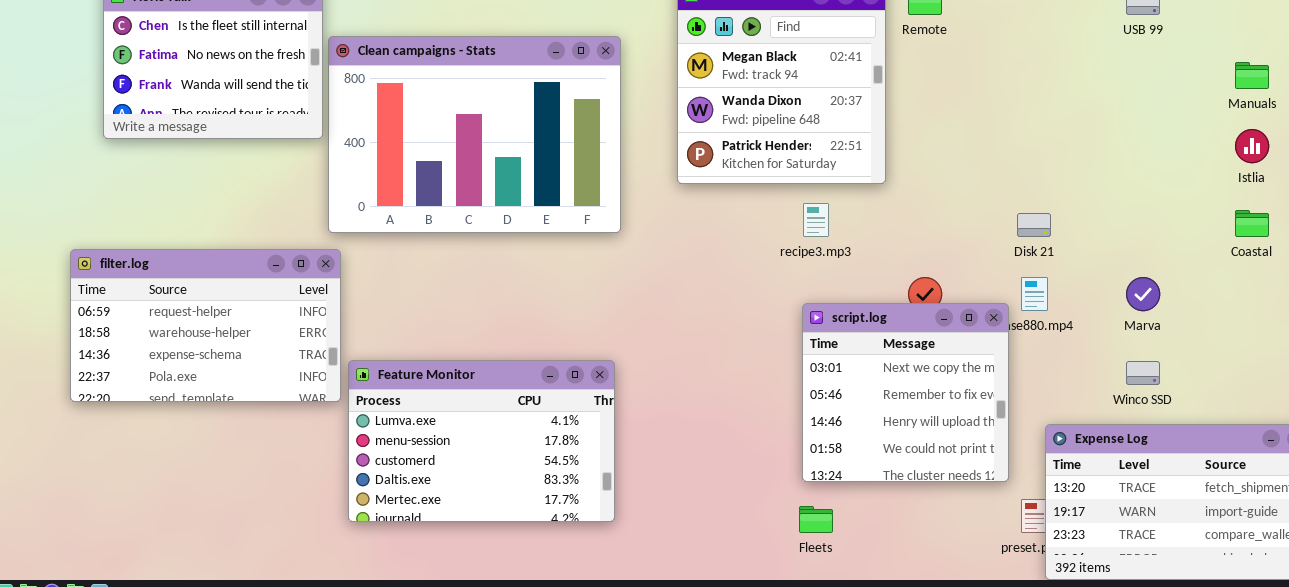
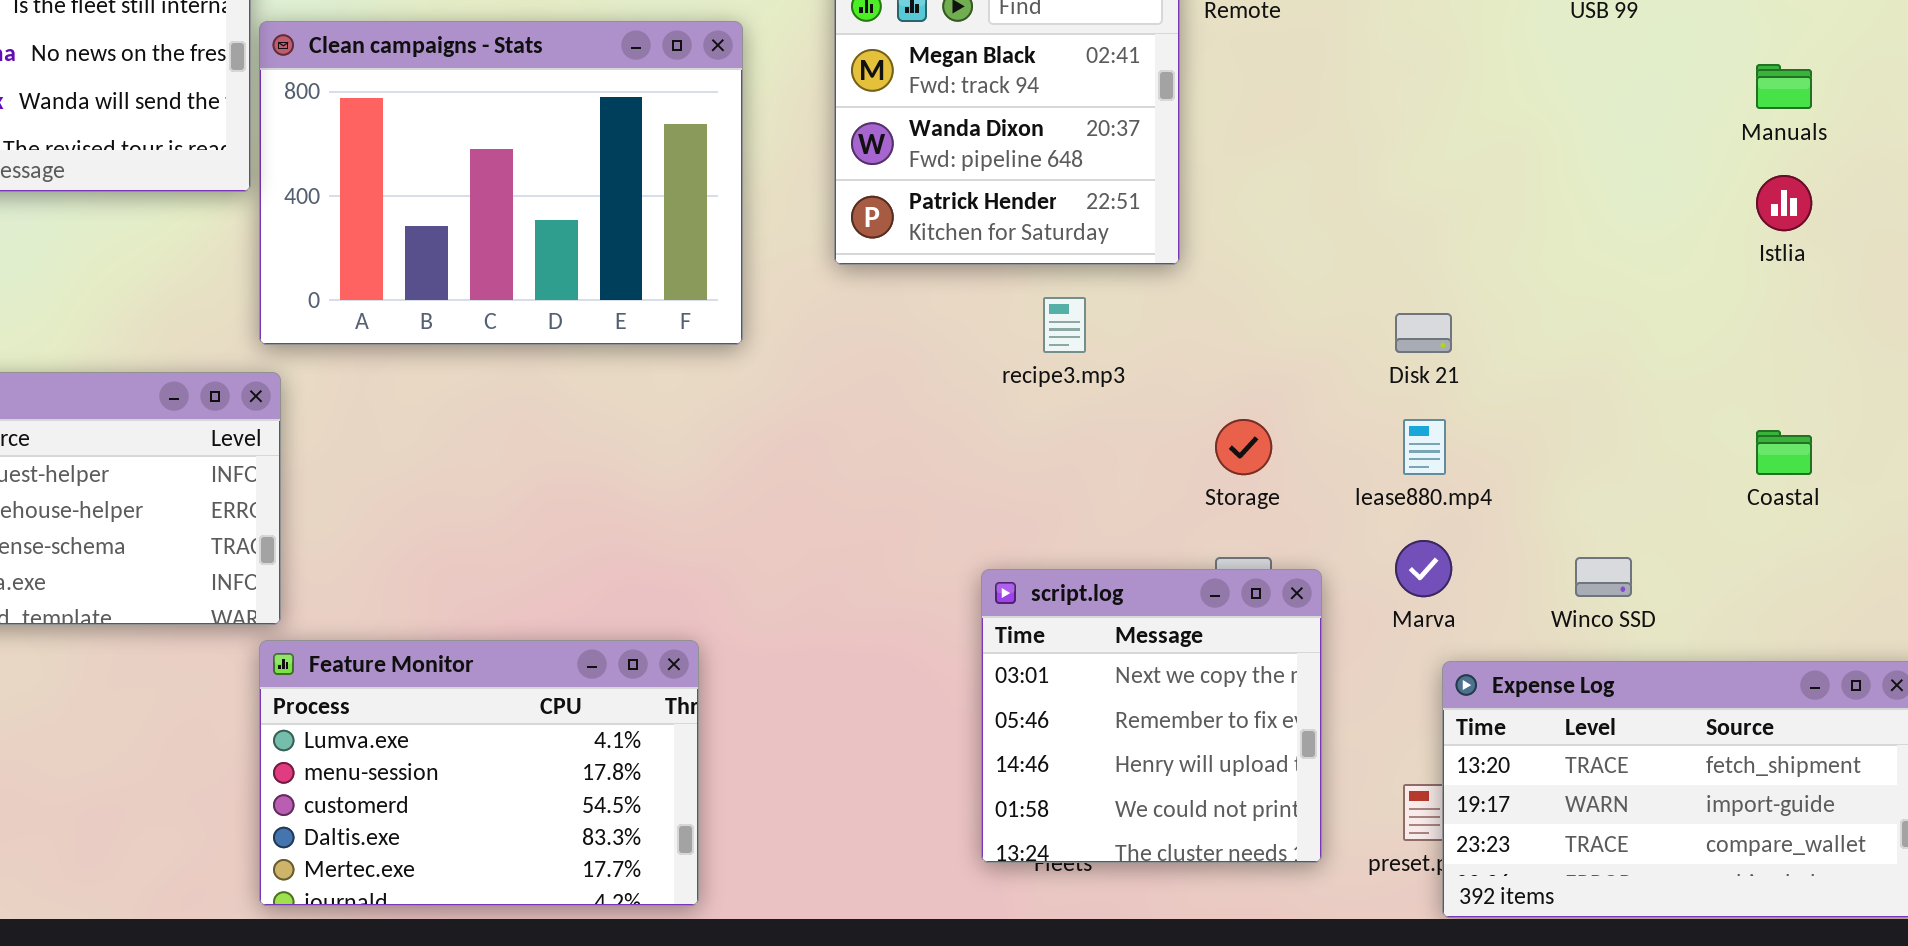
Coastal: [1235,210,1269,237] -> [1756,430,1812,475], moved
Marva: [1126,277,1160,311] -> [1395,540,1452,597], moved
script.log: [802,303,1009,482] -> [981,569,1322,863], moved
Feature Monitor: [348,360,615,522] -> [259,640,699,906], moved

